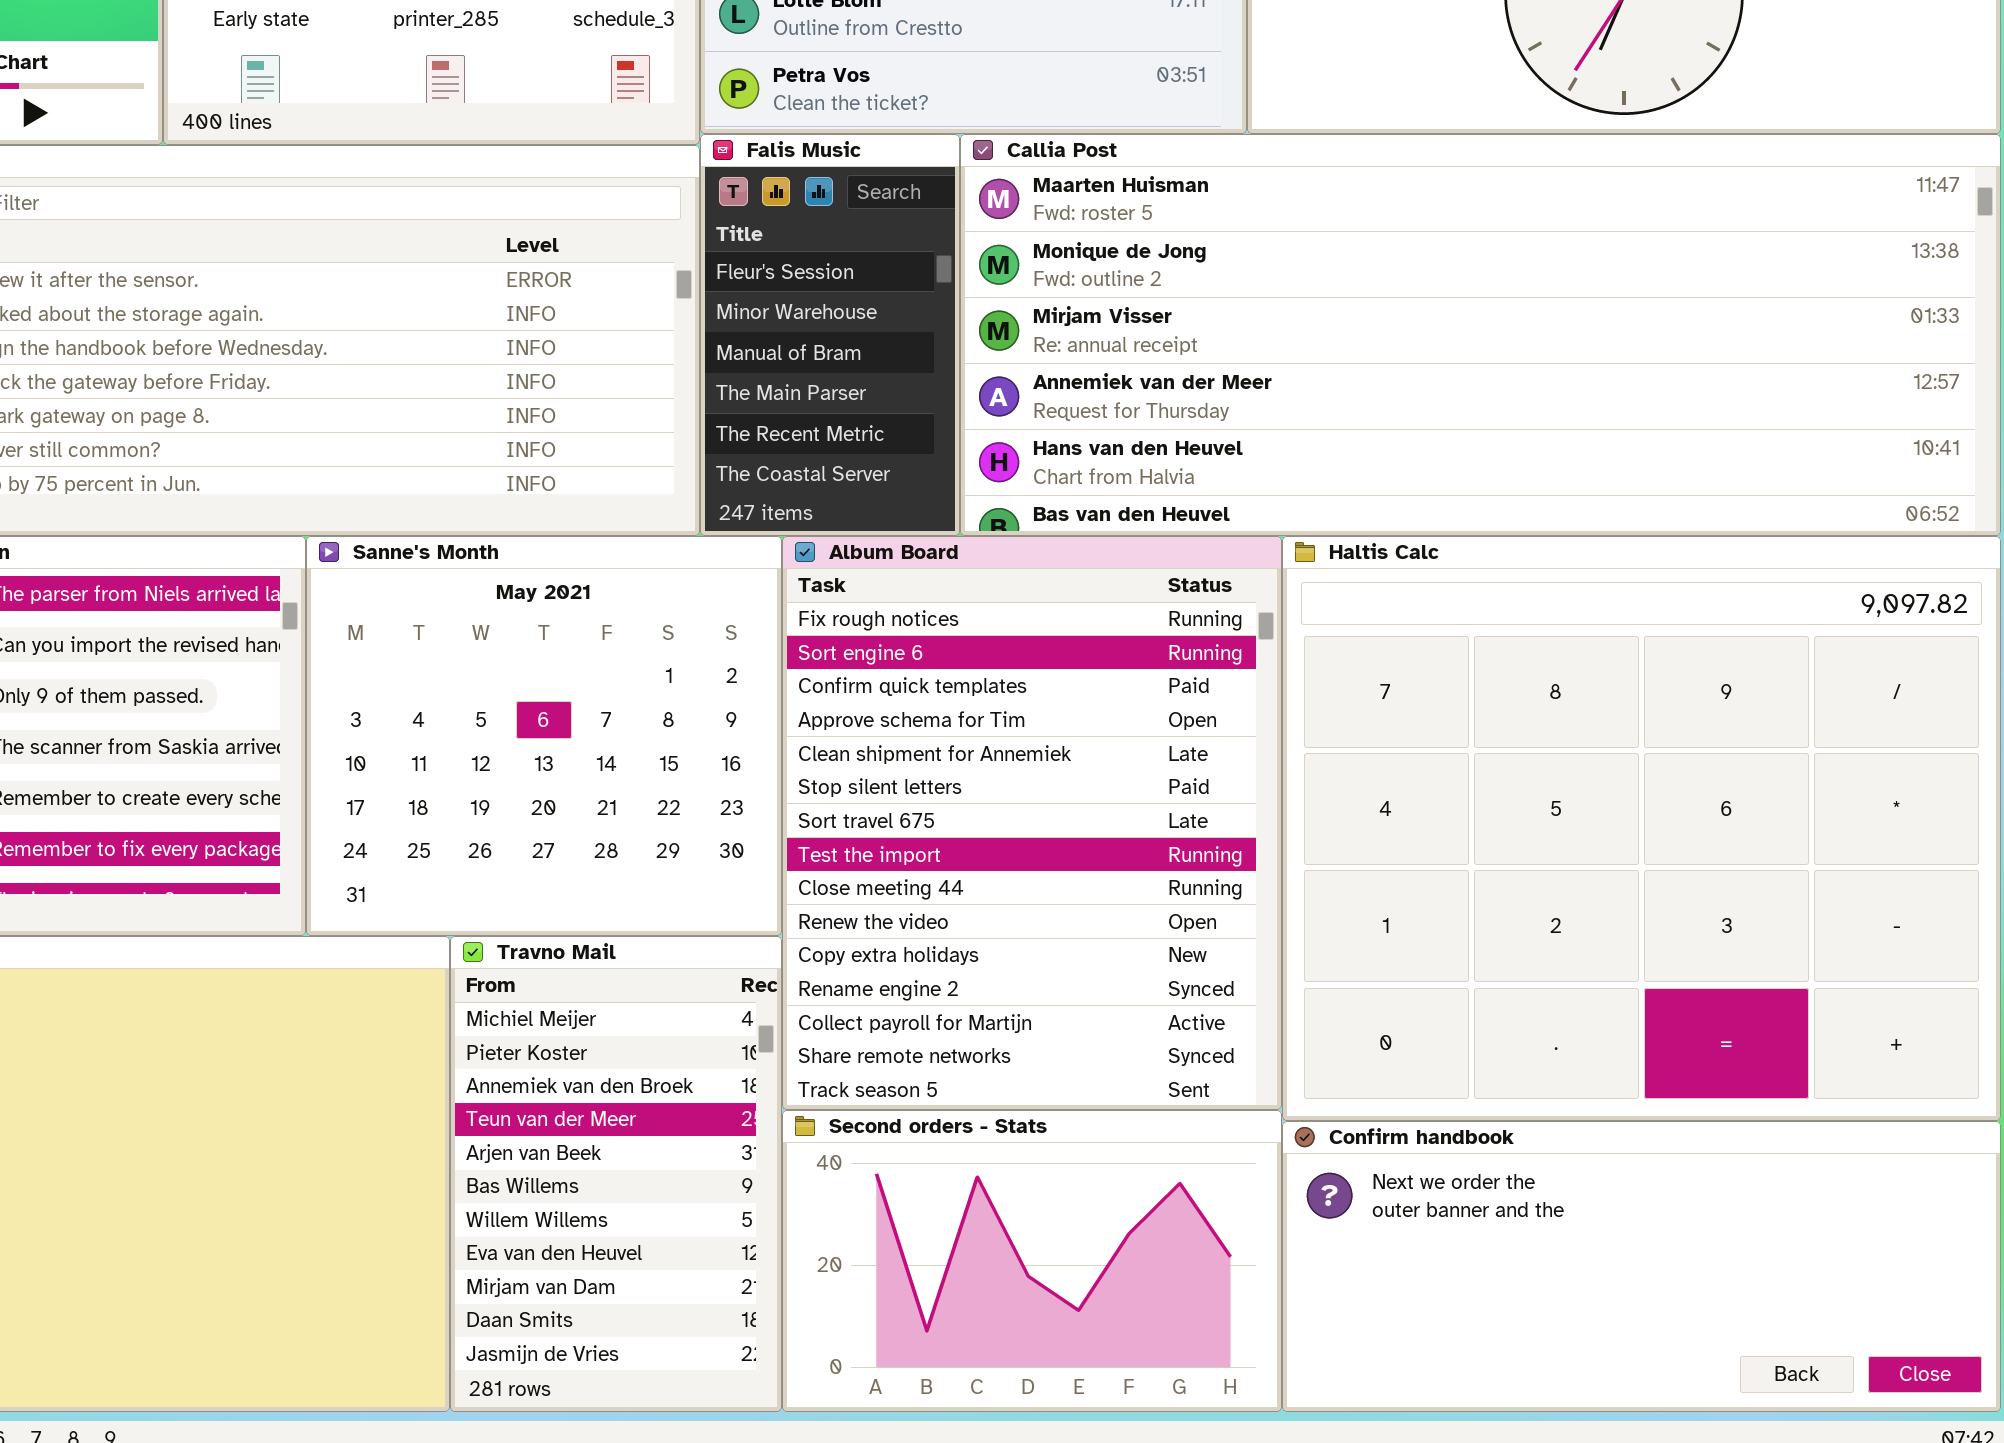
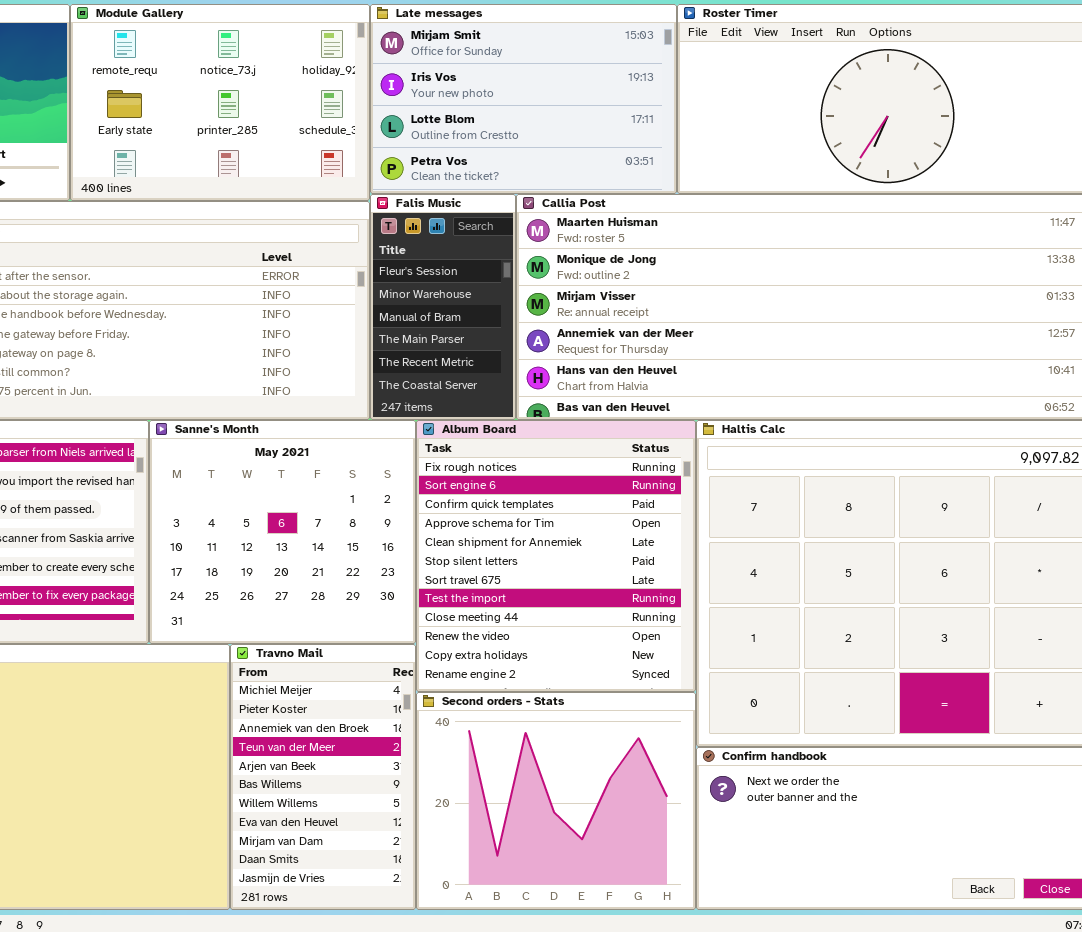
Album Board: [782,536,1282,1110] -> [416,420,696,692], resized
Second orders - Stats: [782,1110,1282,1412] -> [416,692,696,910], resized

